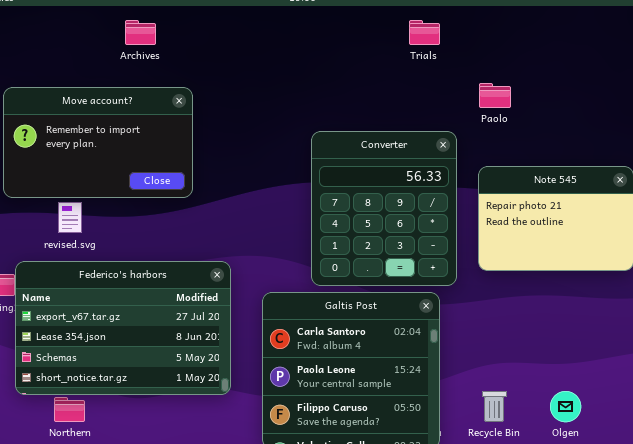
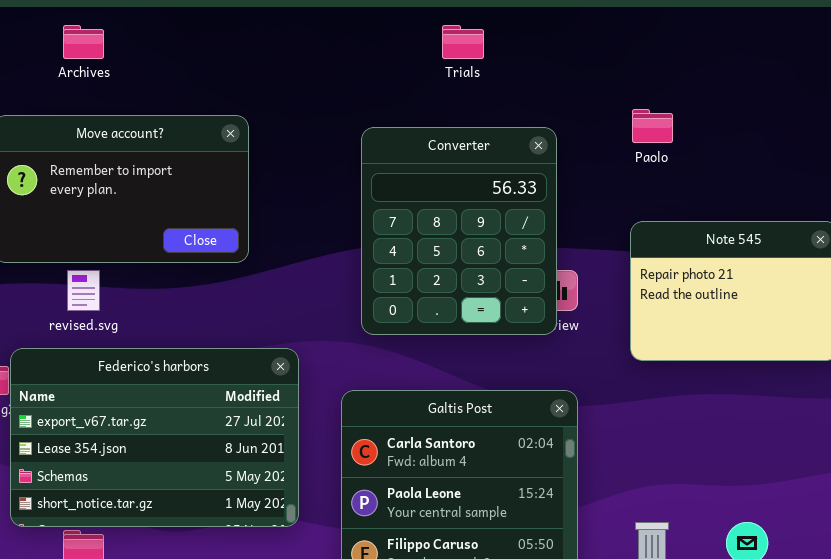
Archives: [125,20,156,45] -> [63,25,104,59], moved
Trials: [409,20,440,45] -> [442,25,484,59], moved
Converter: [311,131,457,286] -> [361,127,557,335], moved

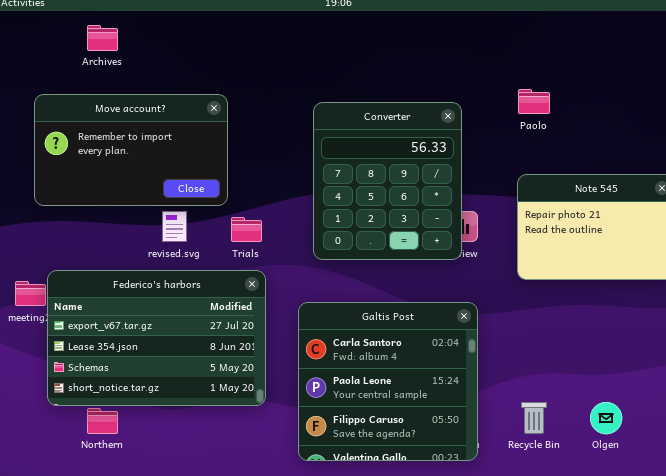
Trials: [442,25,484,59] -> [231,217,262,242], moved
revised.svg: [67,270,100,311] -> [162,211,187,242], moved

